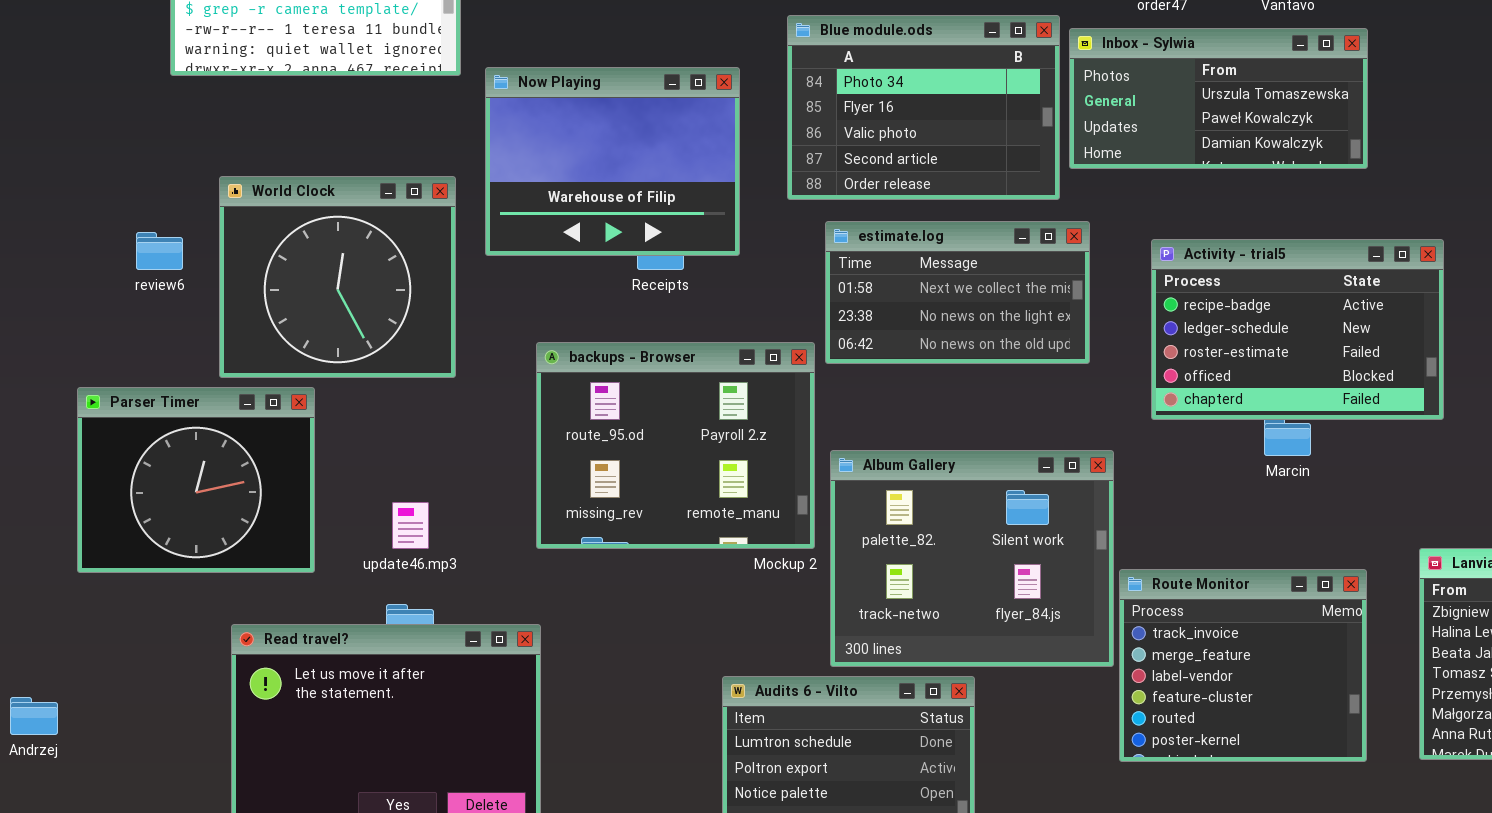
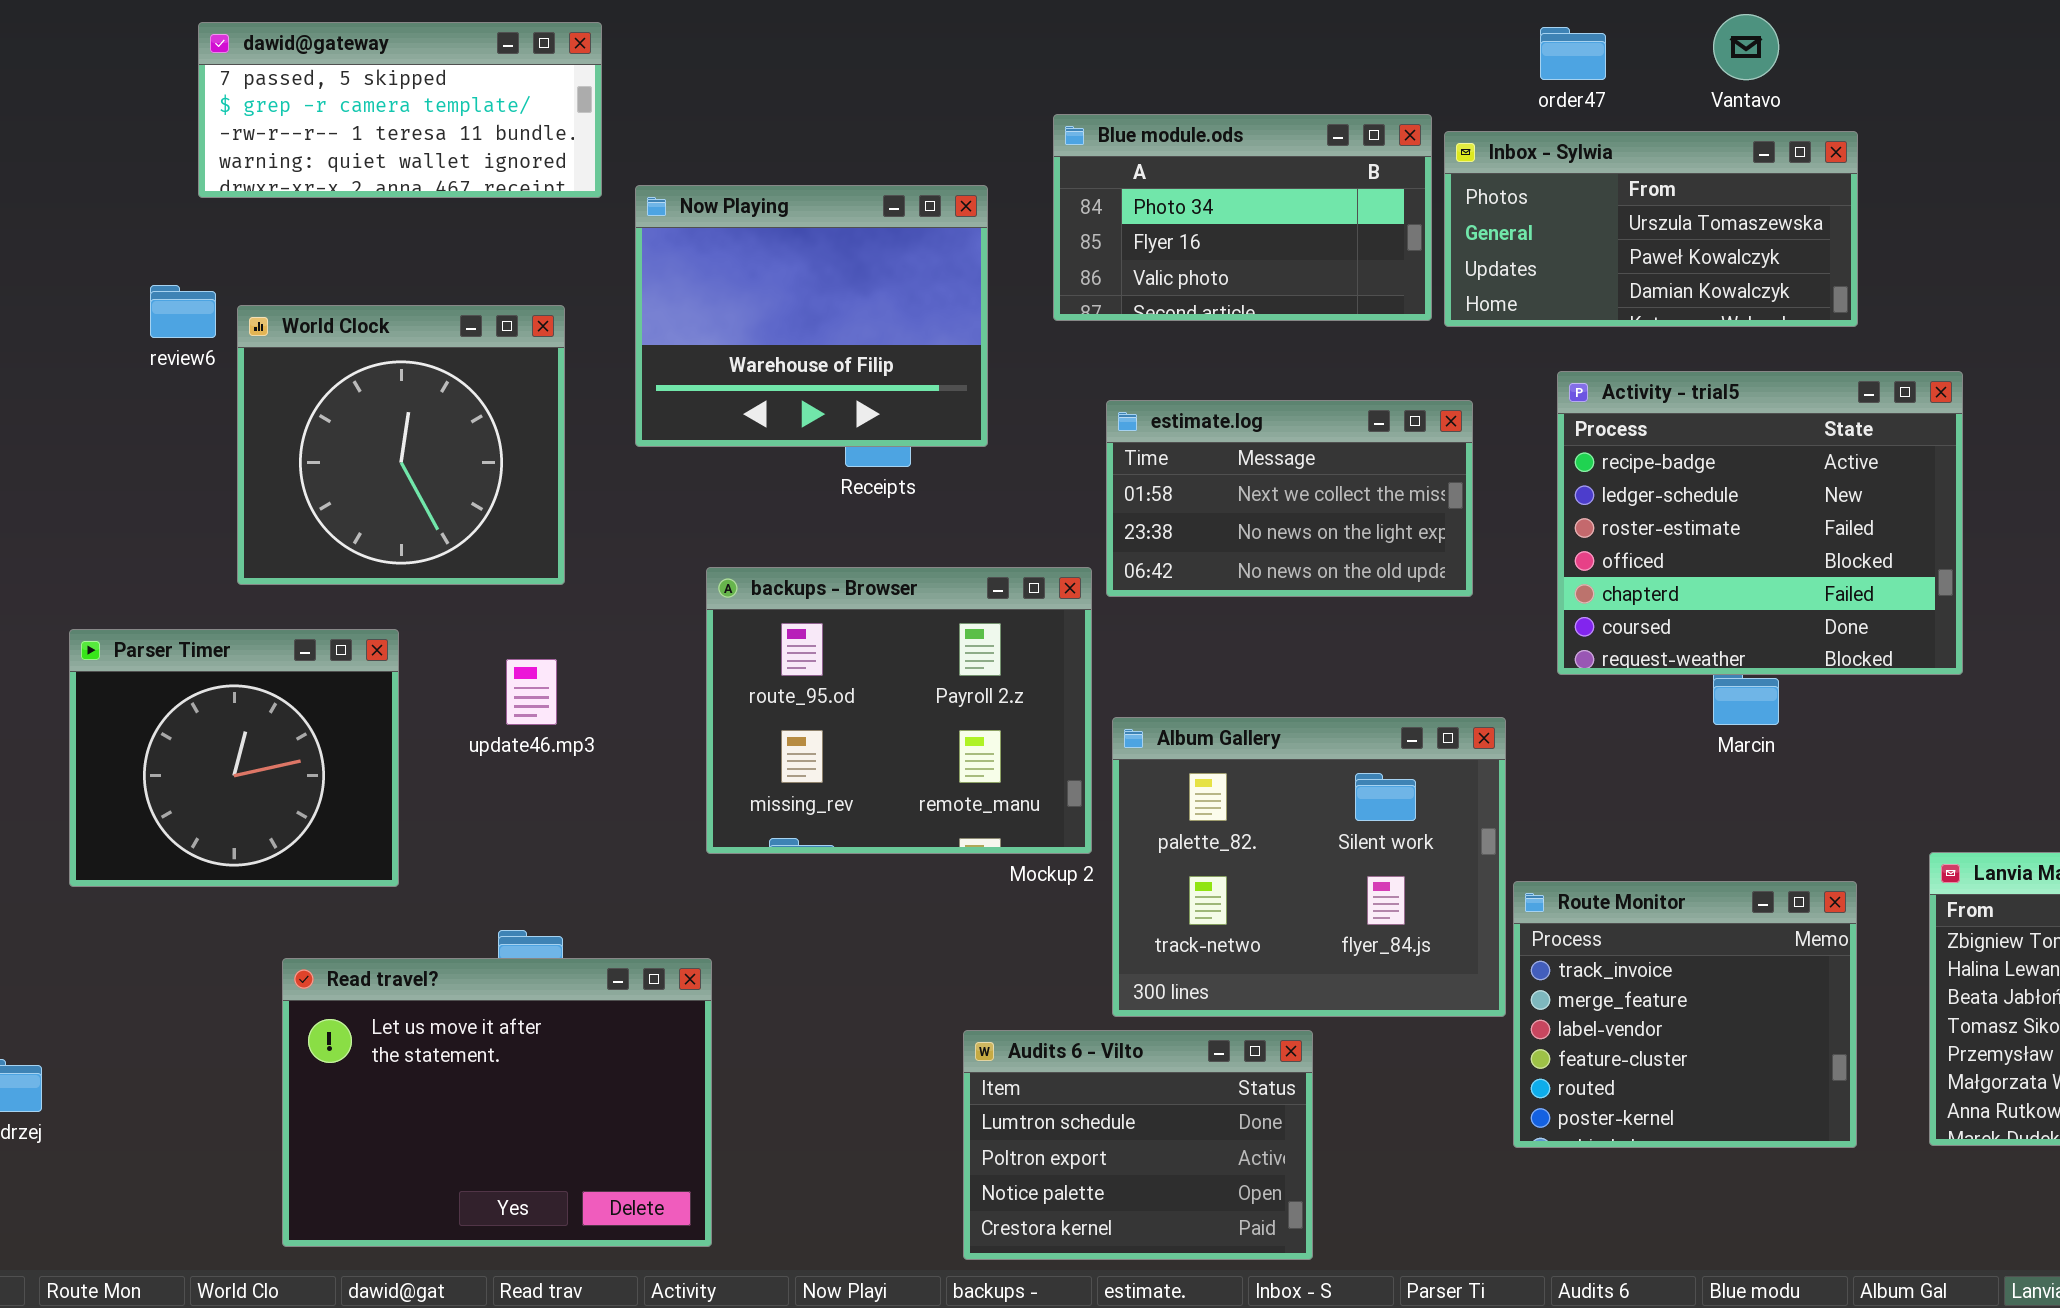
Blue module.ods: [787,15,1060,200] -> [1053,114,1432,321], resized
World Clock: [219,176,456,378] -> [237,305,565,585], moved
review6: [136,232,183,270] -> [150,285,216,338], moved
Activity - trial5: [1151,239,1444,420] -> [1557,371,1963,675], resized
update46.mp3: [392,502,429,549] -> [506,659,557,725], moved

